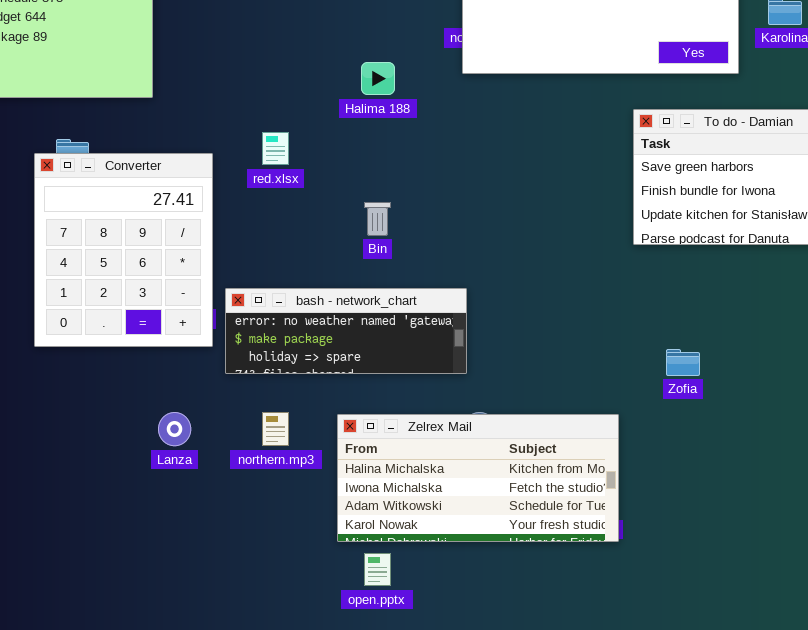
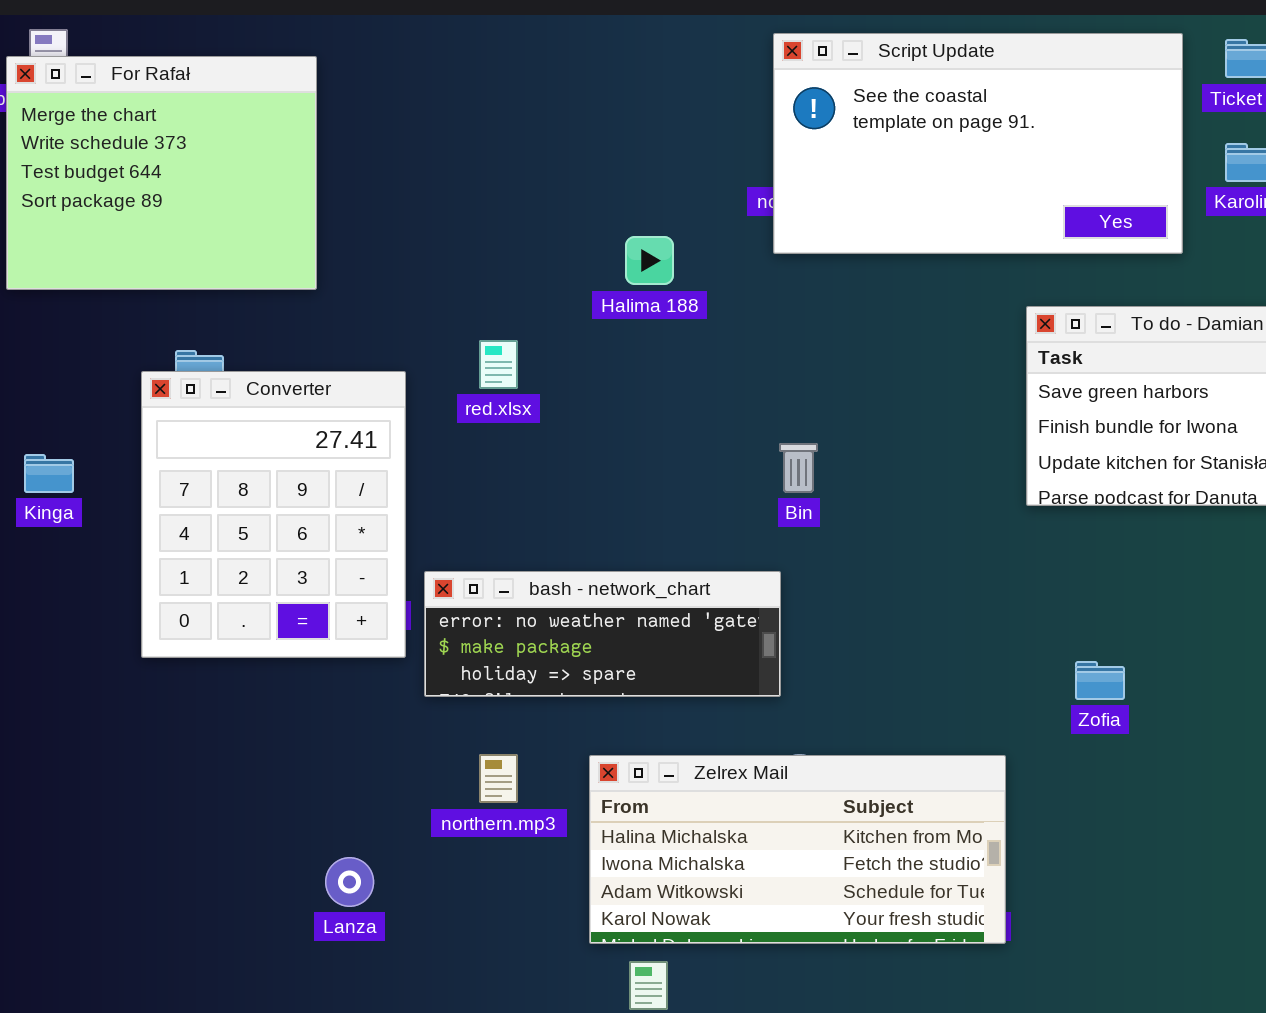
Bin: [364,202,391,236] -> [779,443,818,493], moved
Lanza: [158,412,191,446] -> [325,857,374,907], moved

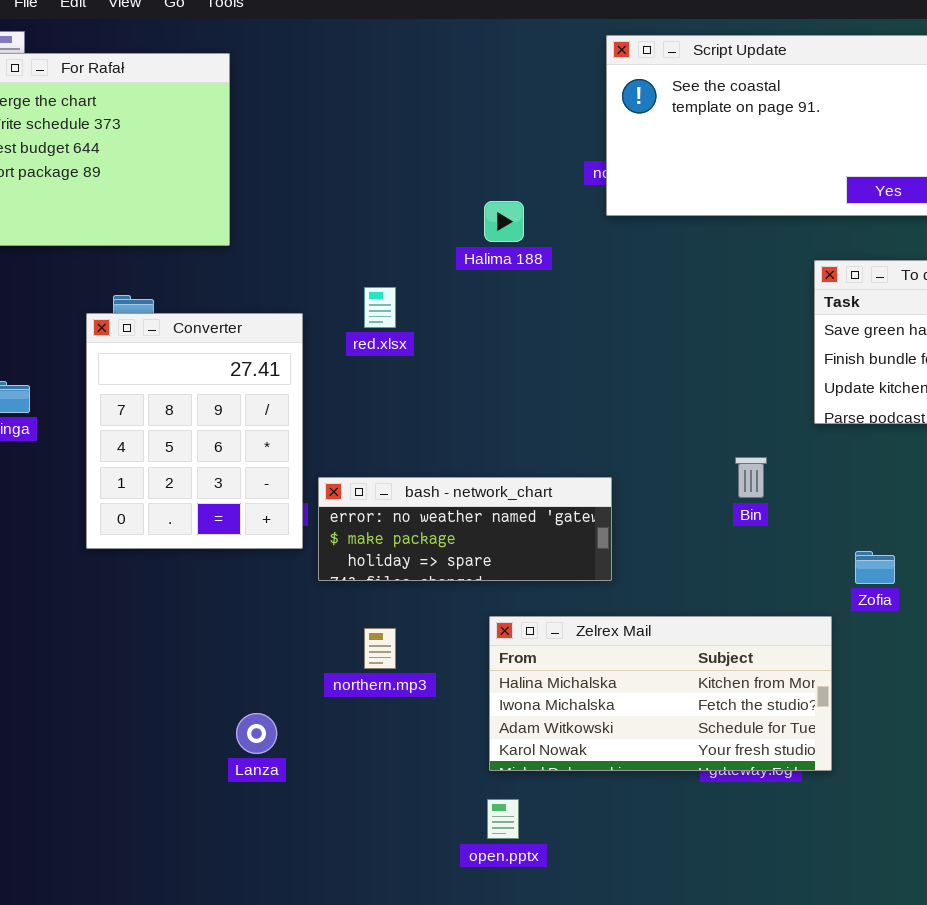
Bin: [779,443,818,493] -> [735,457,767,498], moved
Zelrex Mail: [589,755,1006,944] -> [489,616,832,771], moved

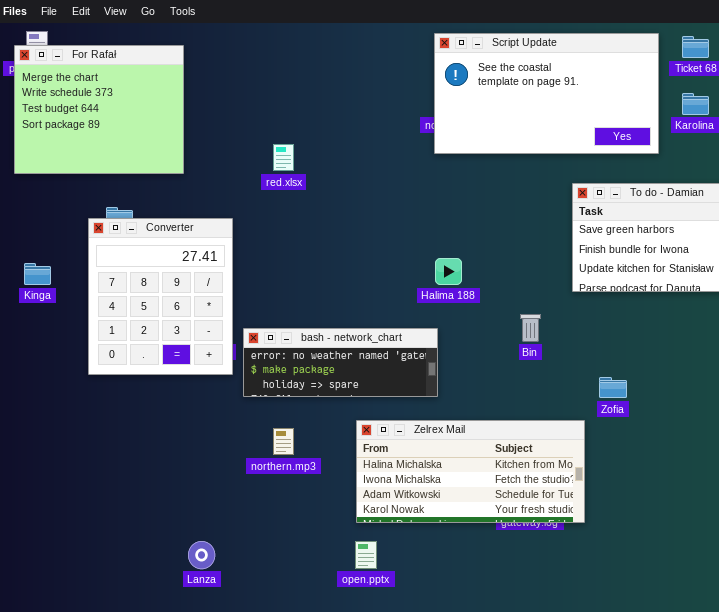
Halima 188: [484,201,524,242] -> [435,258,462,285], moved
red.xlsx: [364,287,396,328] -> [273,144,294,171], moved
Lanza: [236,713,277,754] -> [188,541,215,569], moved

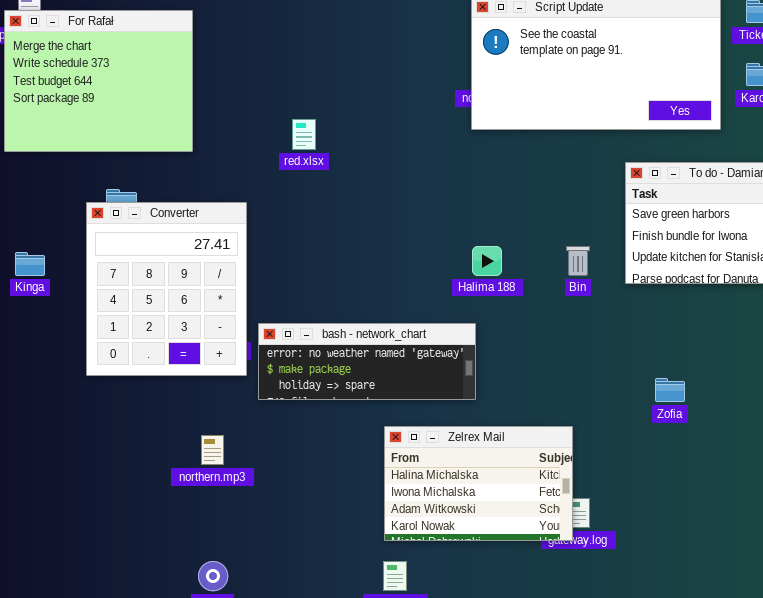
Bin: [520,314,541,342] -> [566,246,590,276], moved
Zelrex Mail: [356,420,585,523] -> [384,426,573,541], resized
northern.mp3: [273,428,294,455] -> [201,435,224,465], moved

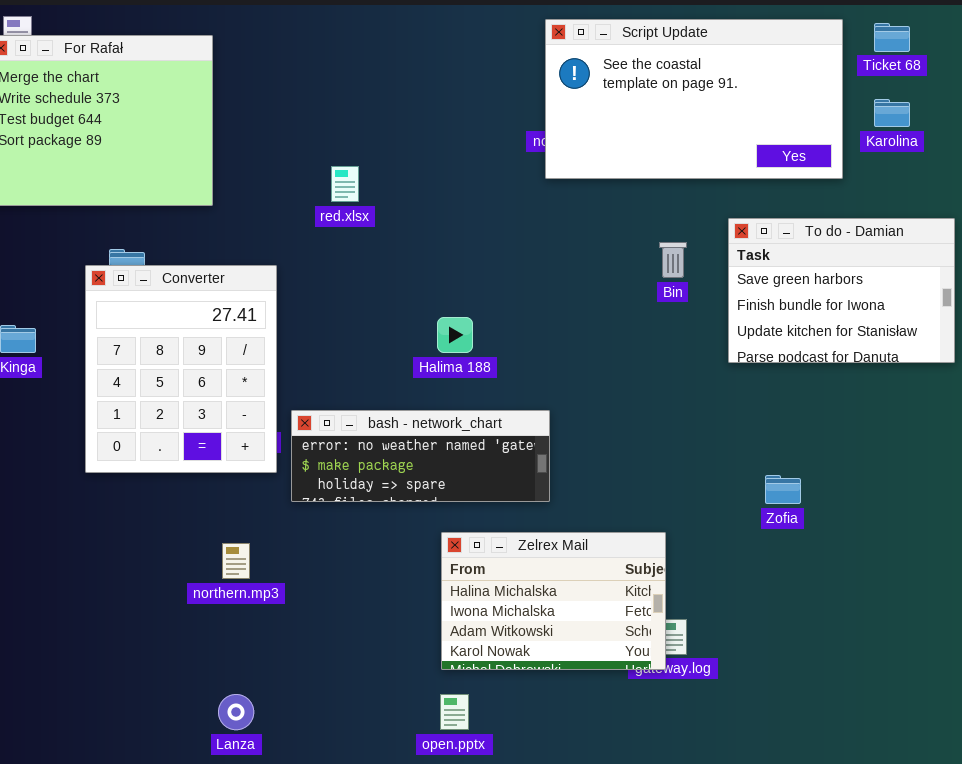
Halima 188: [472,246,502,276] -> [437,317,473,353], moved
Bin: [566,246,590,276] -> [659,242,687,278], moved

